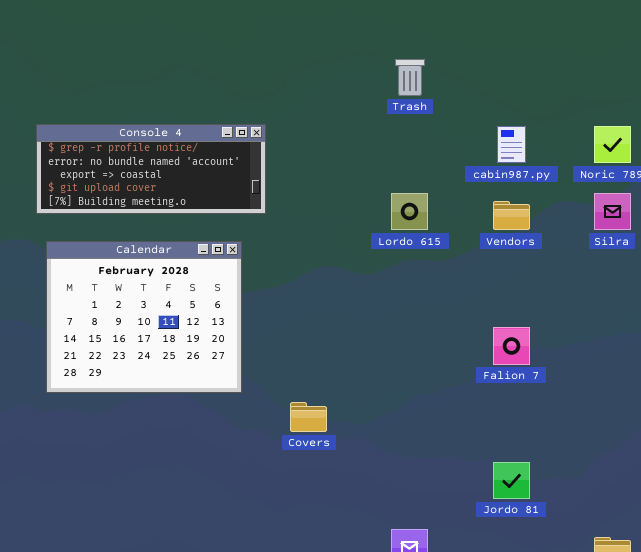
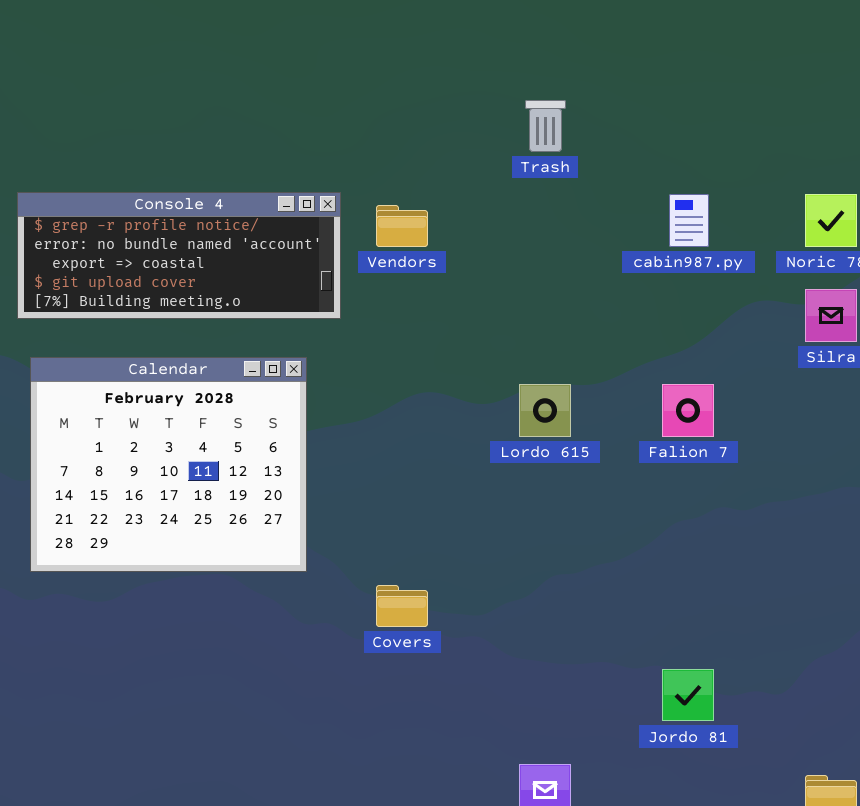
Lordo 615: [391,193,428,230] -> [519,384,571,437], moved
Vendors: [493,201,530,230] -> [376,205,428,247], moved
Falion 7: [493,327,530,365] -> [662,384,714,437], moved

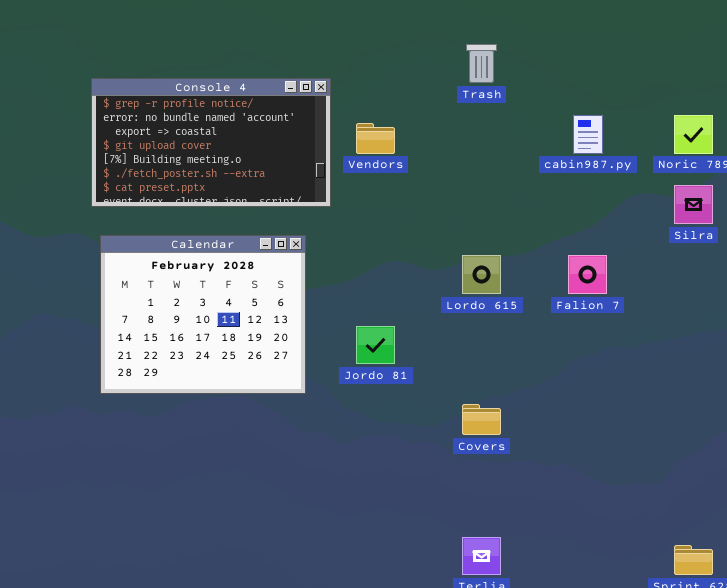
Console 4: [17,192,341,319] -> [91,78,331,207], resized
Covers: [376,585,428,627] -> [462,404,501,435], moved
Jordo 81: [662,669,714,721] -> [356,326,395,364], moved

